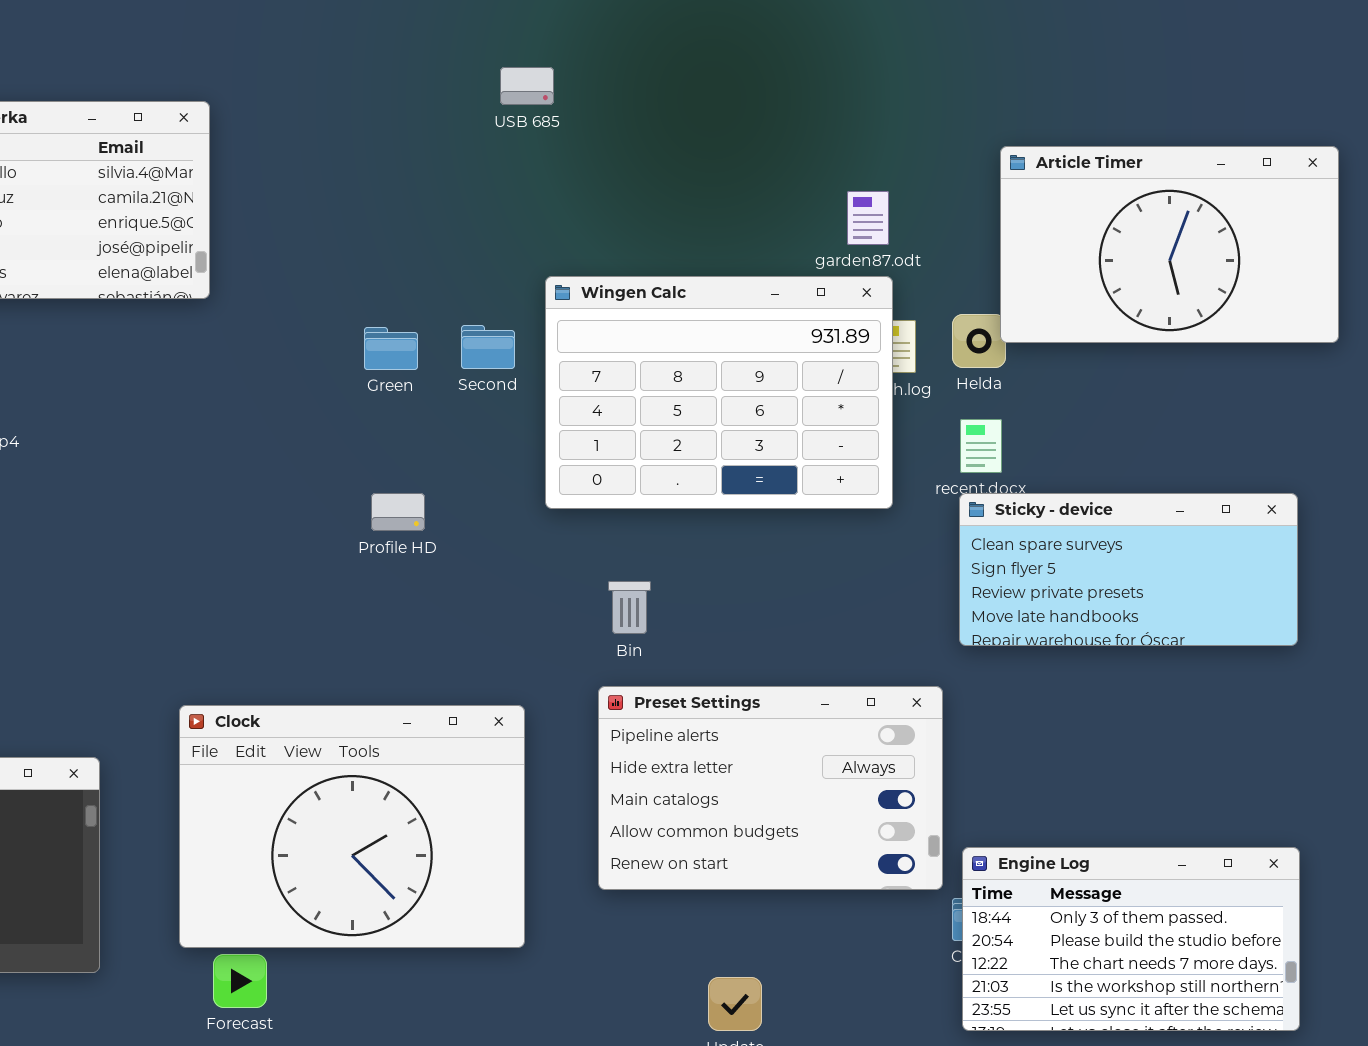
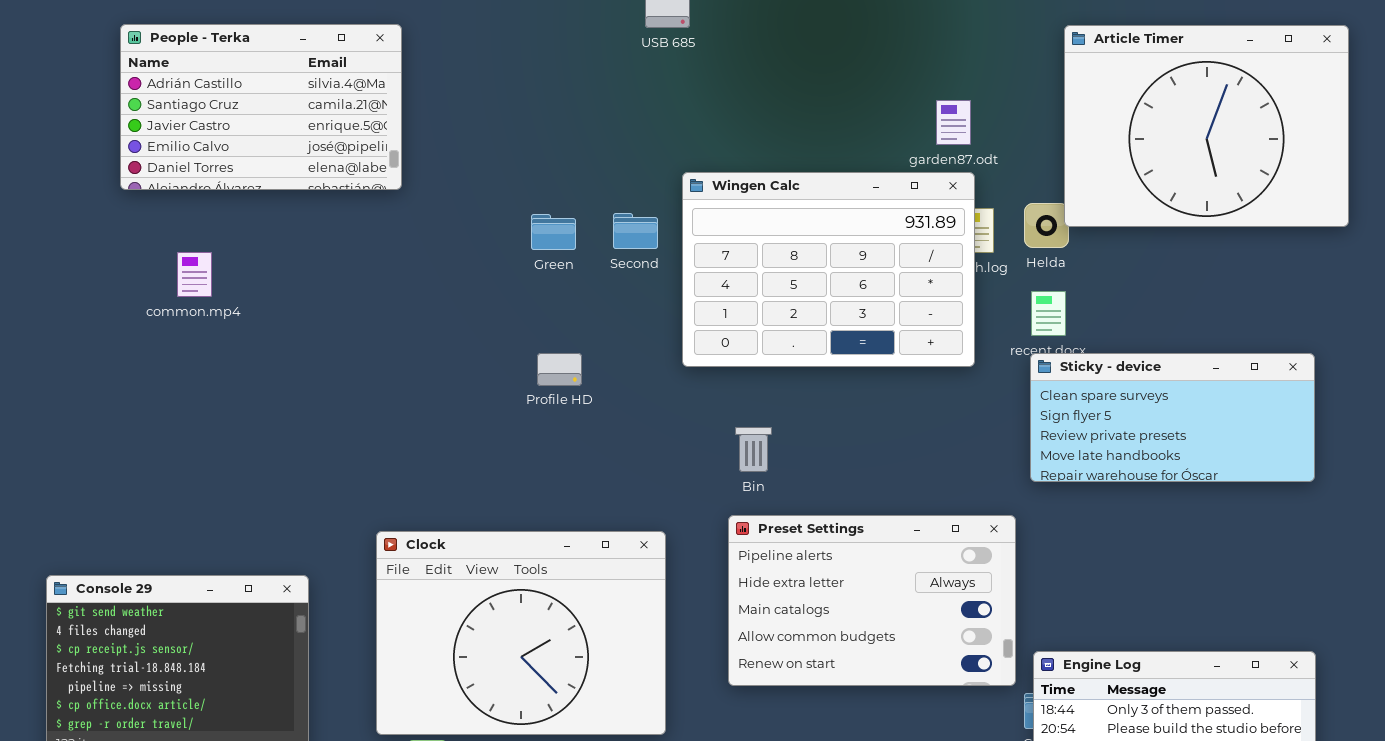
Article Timer: [1000,146,1339,343] -> [1064,25,1349,227], resized

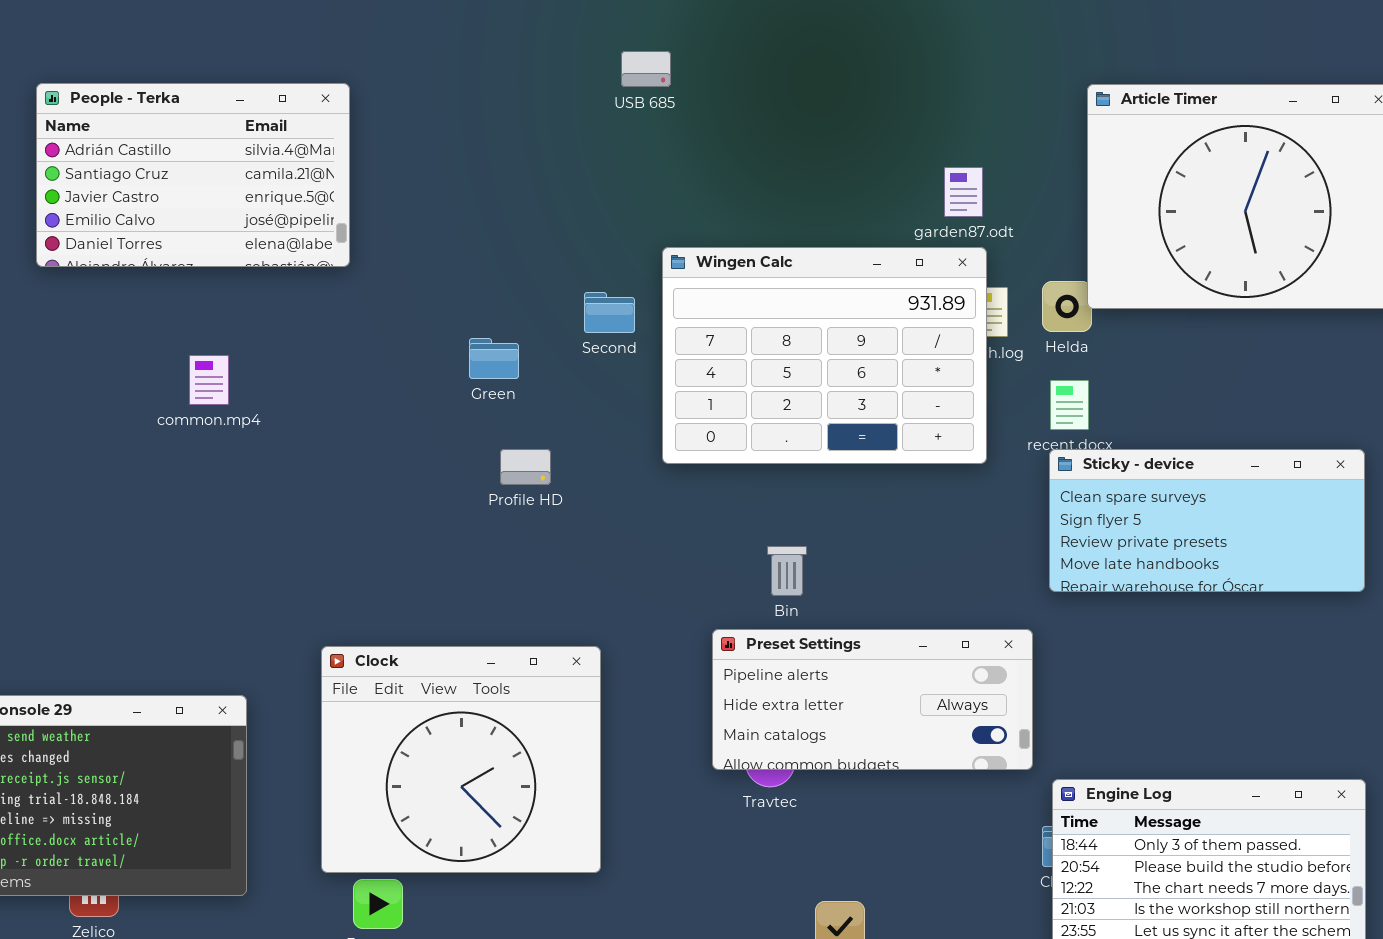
Green: [531,214,576,250] -> [469,338,519,379], moved
common.mp4: [177,252,212,297] -> [189,355,229,405], moved
Bin: [735,427,772,472] -> [767,546,807,596], moved
Preset Settings: [728,515,1016,686] -> [712,629,1033,770], resized
Clock: [376,531,666,735] -> [321,646,601,873], resized

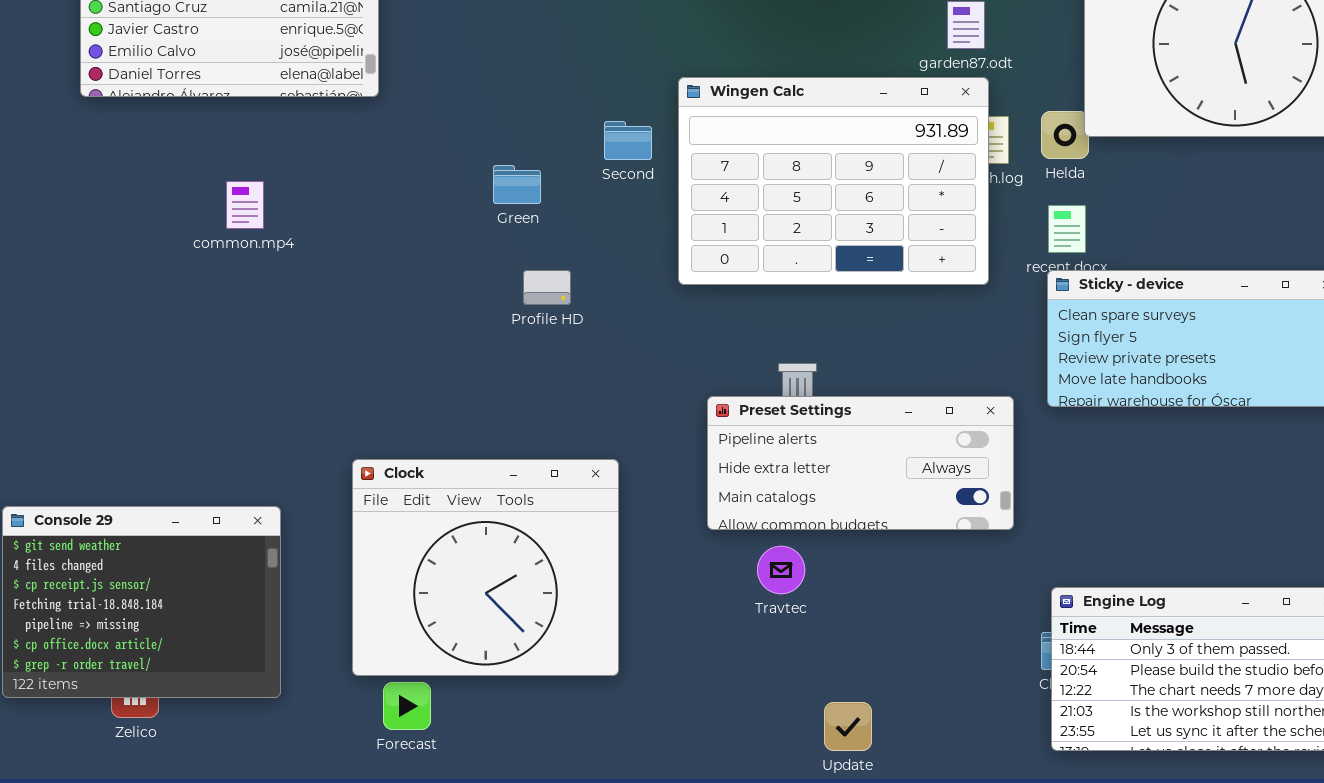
Preset Settings: [712,629,1033,770] -> [707,396,1014,530], moved

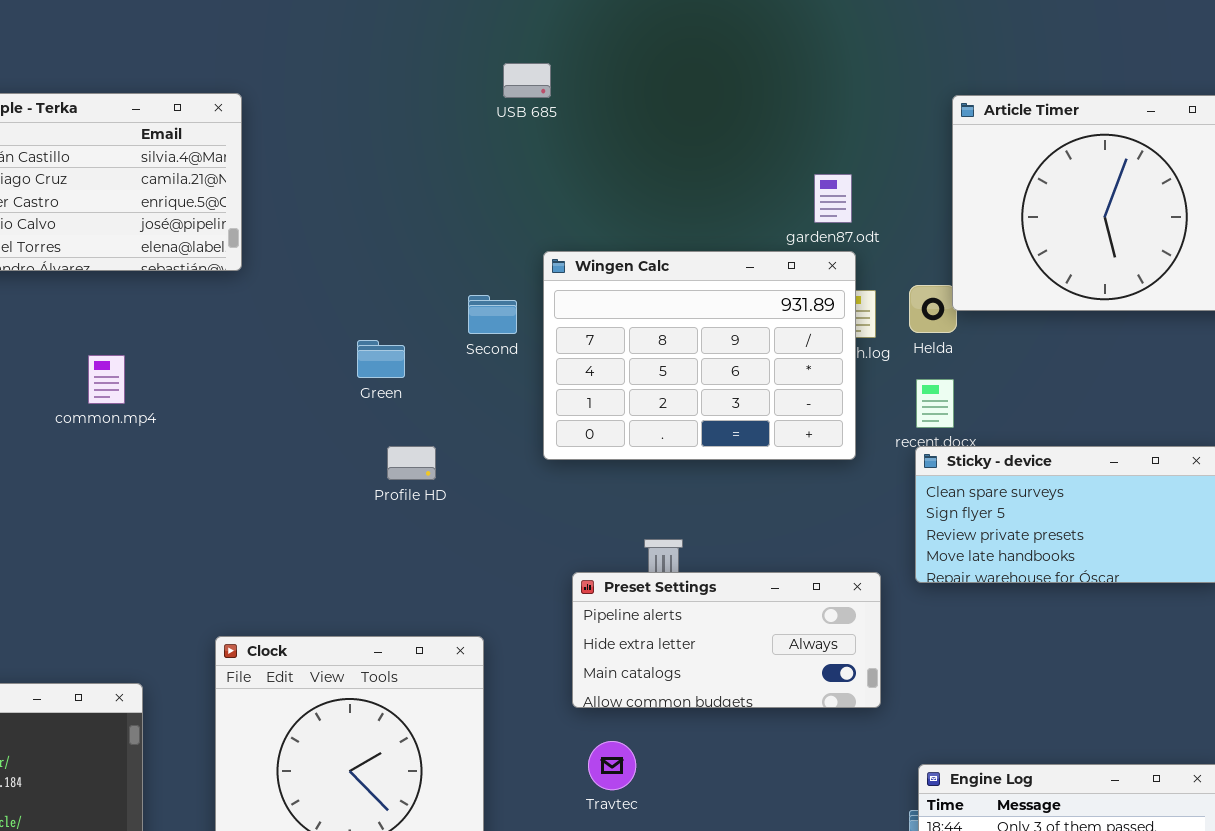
Travtec: [757,546,805,594] -> [588,741,636,790], moved

